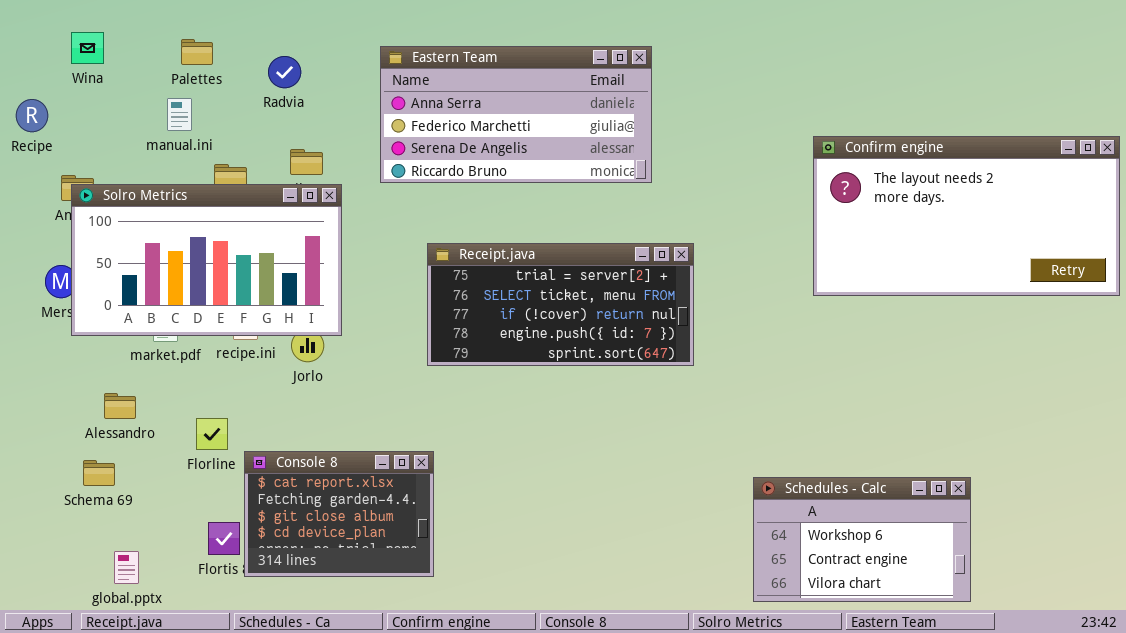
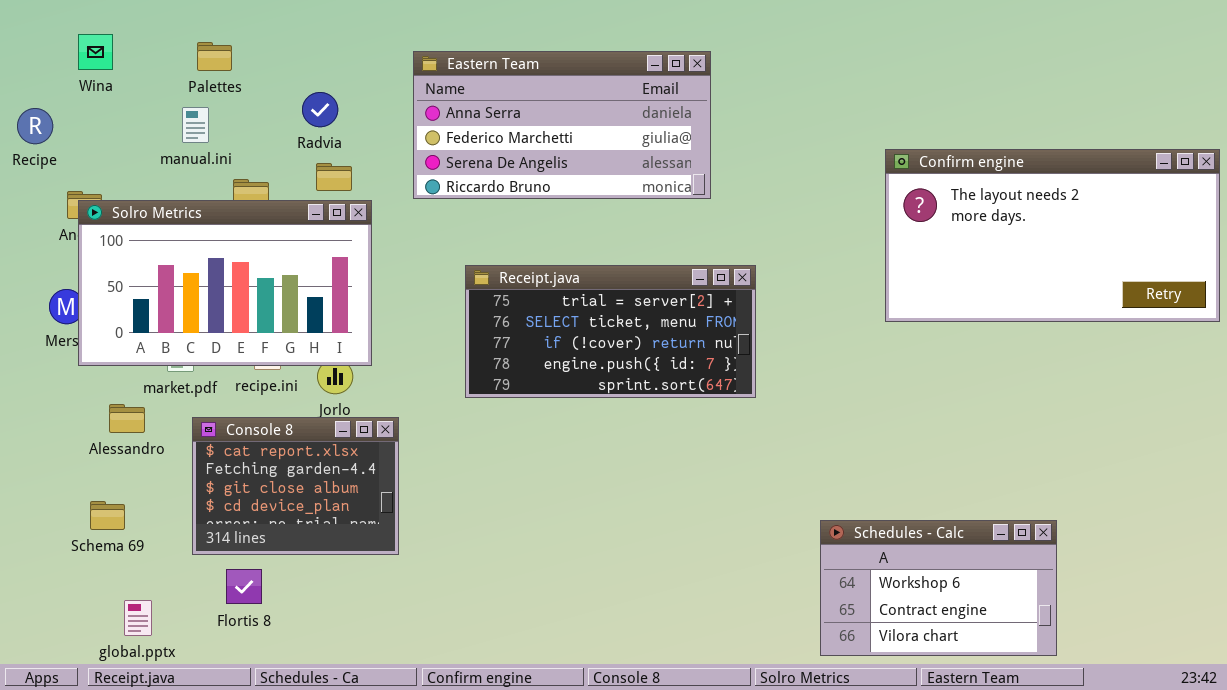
Radvia: [268,56,301,88] -> [302,92,338,127], moved
Alessandro: [104,393,136,419] -> [109,404,145,433], moved
Console 8: [244,451,434,577] -> [192,417,399,555], moved

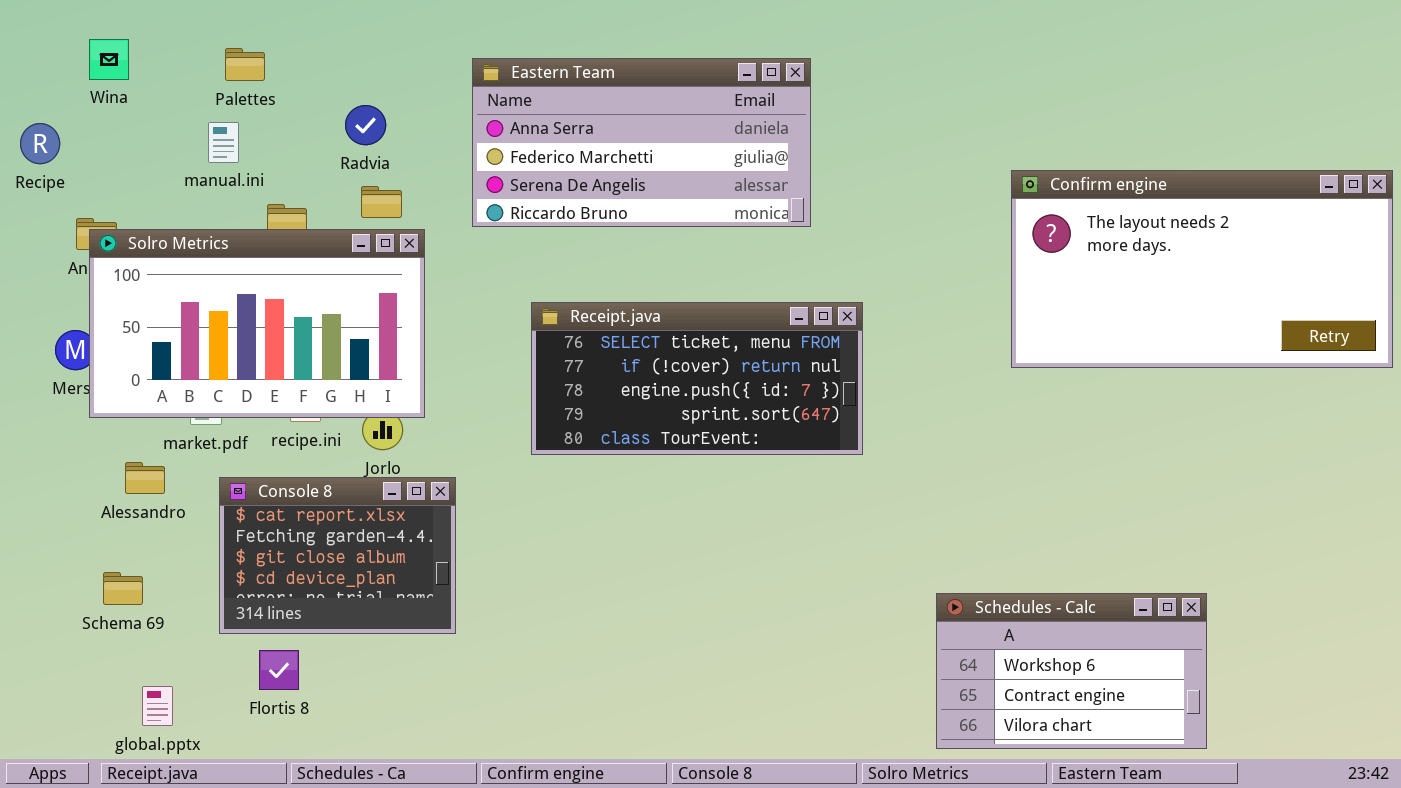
Receipt.java: [465,265,756,398] -> [531,302,863,455], scrolled down 1 row

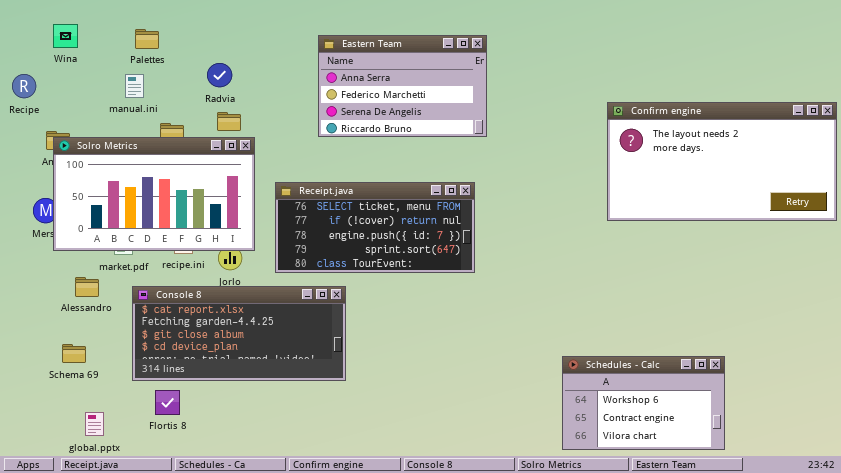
Eastern Team: [472,58,811,227] -> [318,35,487,137], resized
Receipt.java: [531,302,863,455] -> [275,182,475,273], moved
Console 8: [219,477,456,634] -> [132,286,346,381], resized

